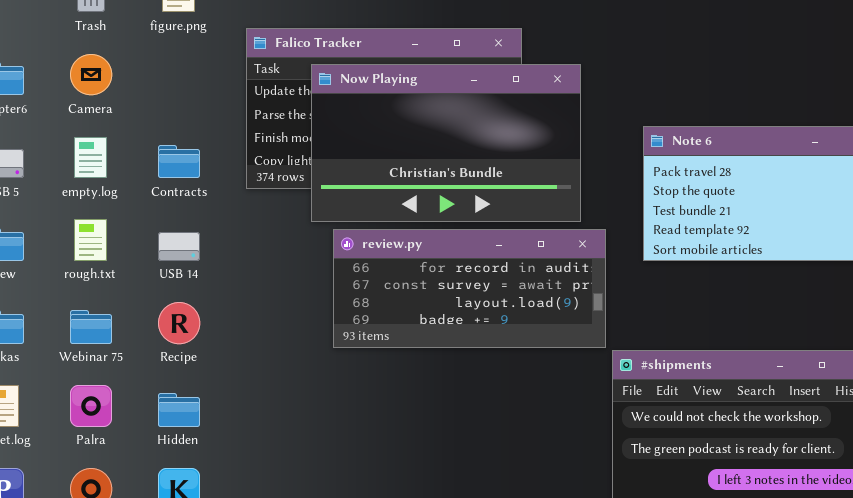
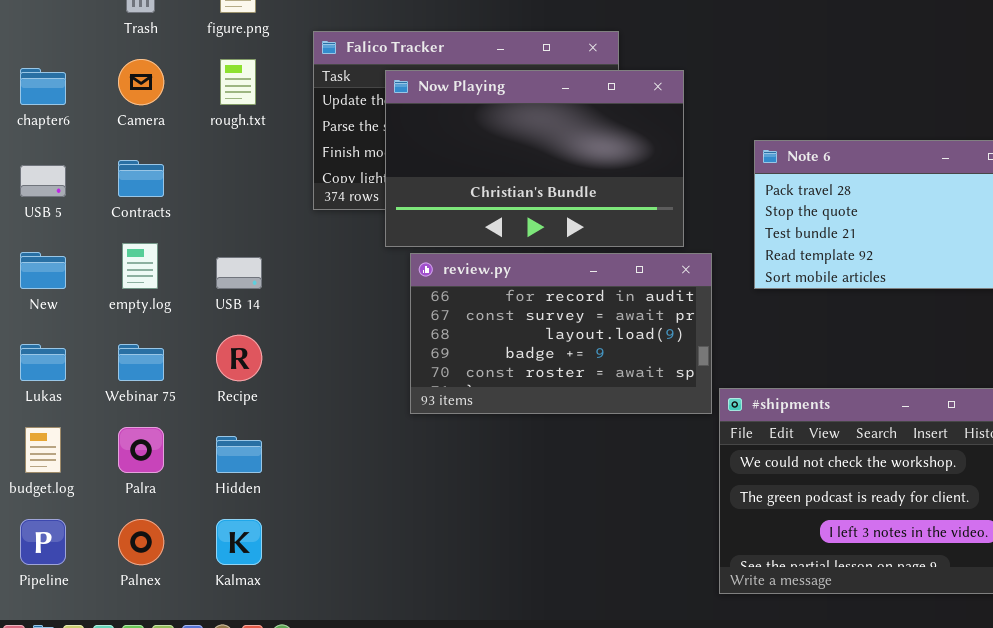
empty.log: [74,137,107,178] -> [122,243,158,289], moved
Contracts: [158,145,200,178] -> [118,160,164,197], moved
rough.txt: [74,219,107,261] -> [220,59,256,105], moved
review.py: [333,229,606,348] -> [410,253,712,414], resized

